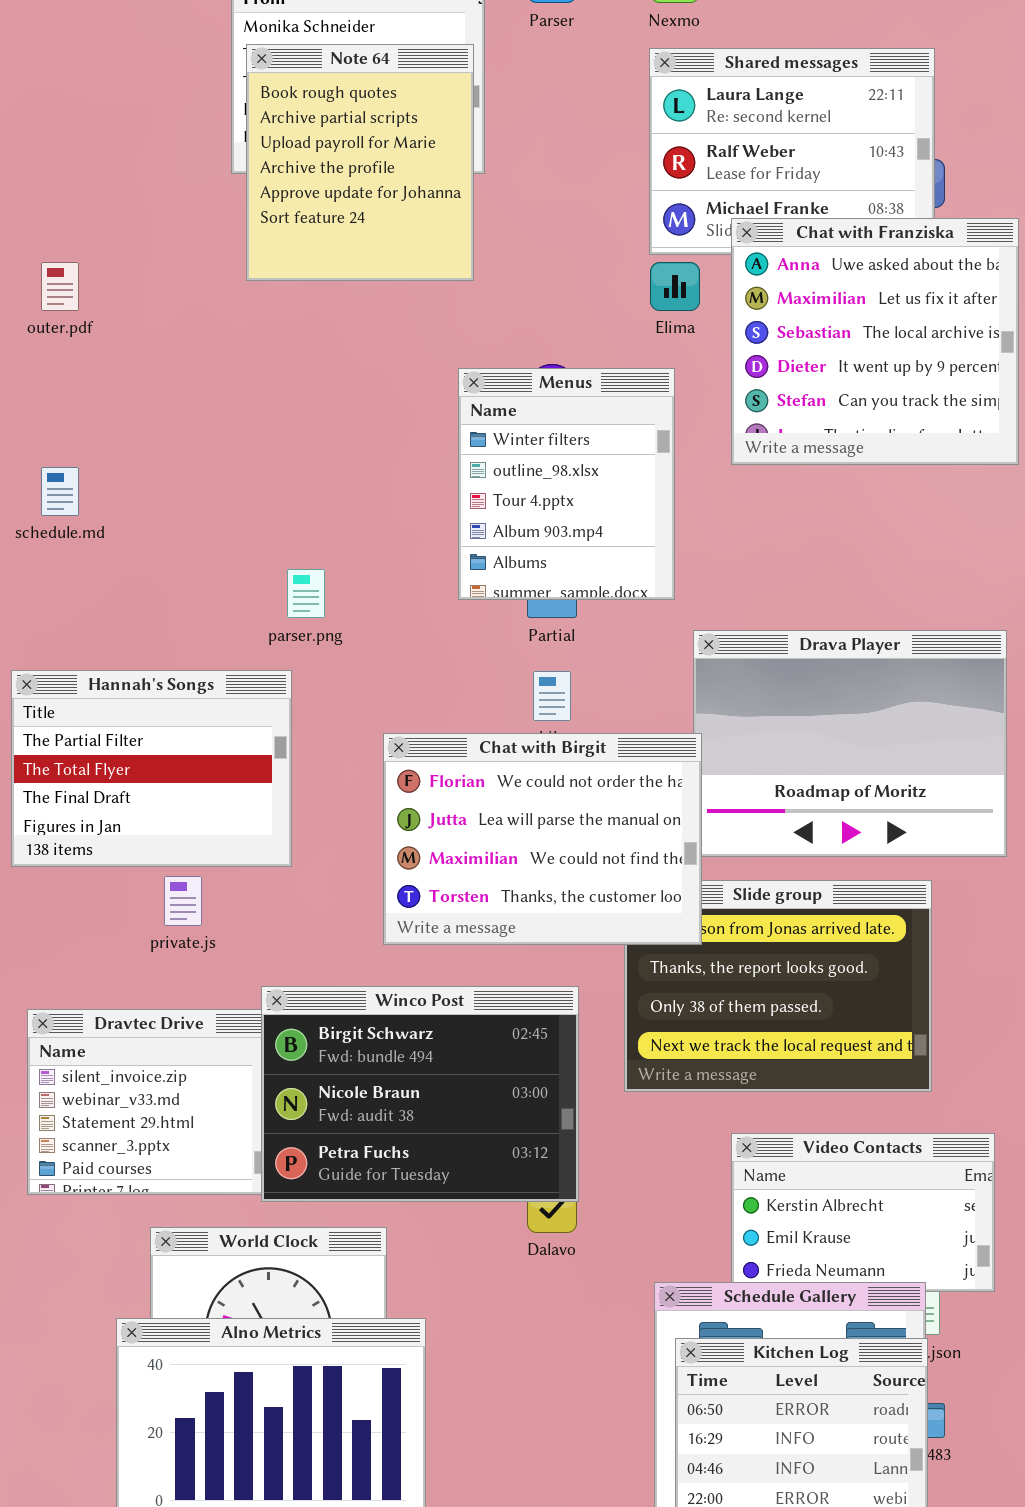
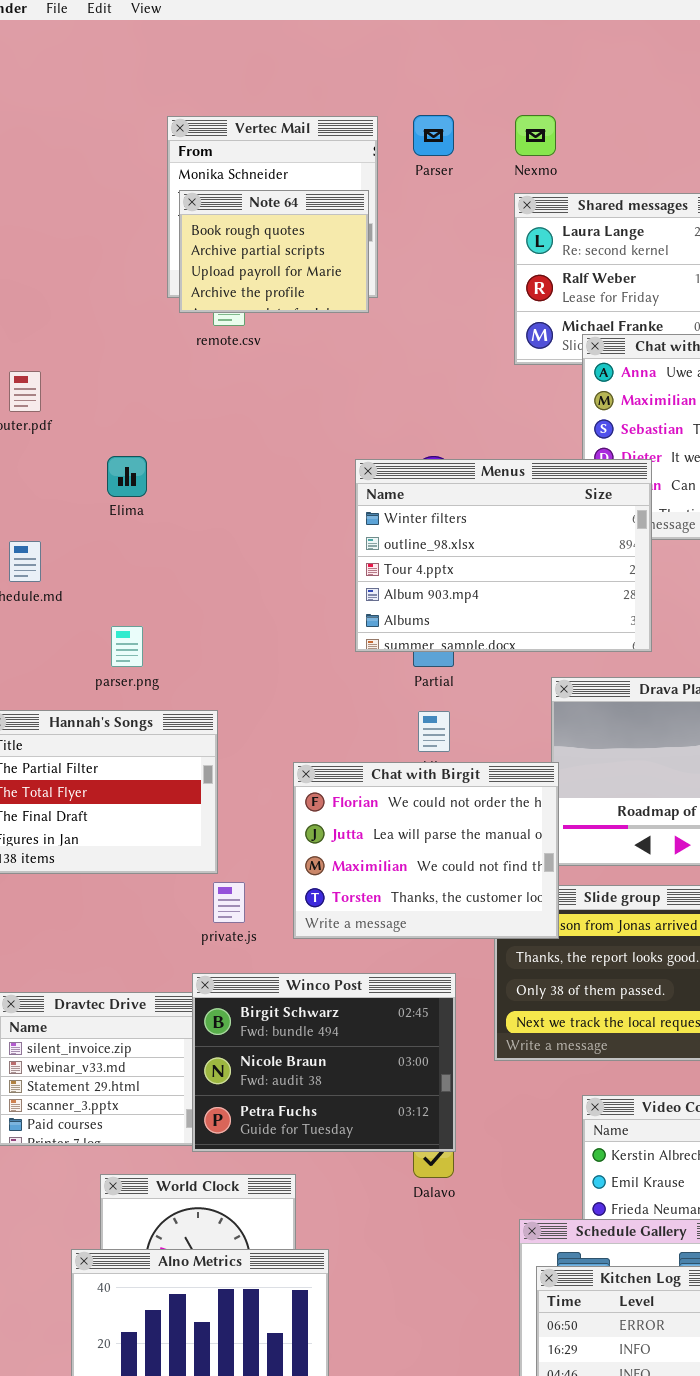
Note 64: [246,44,474,281] -> [179,190,369,313], resized
Elima: [650,262,700,311] -> [107,456,147,497], moved
Menus: [458,368,675,600] -> [355,459,652,652], resized
parser.png: [287,569,325,618] -> [111,626,143,667], moved
private.js: [164,876,202,926] -> [213,882,245,923], moved

